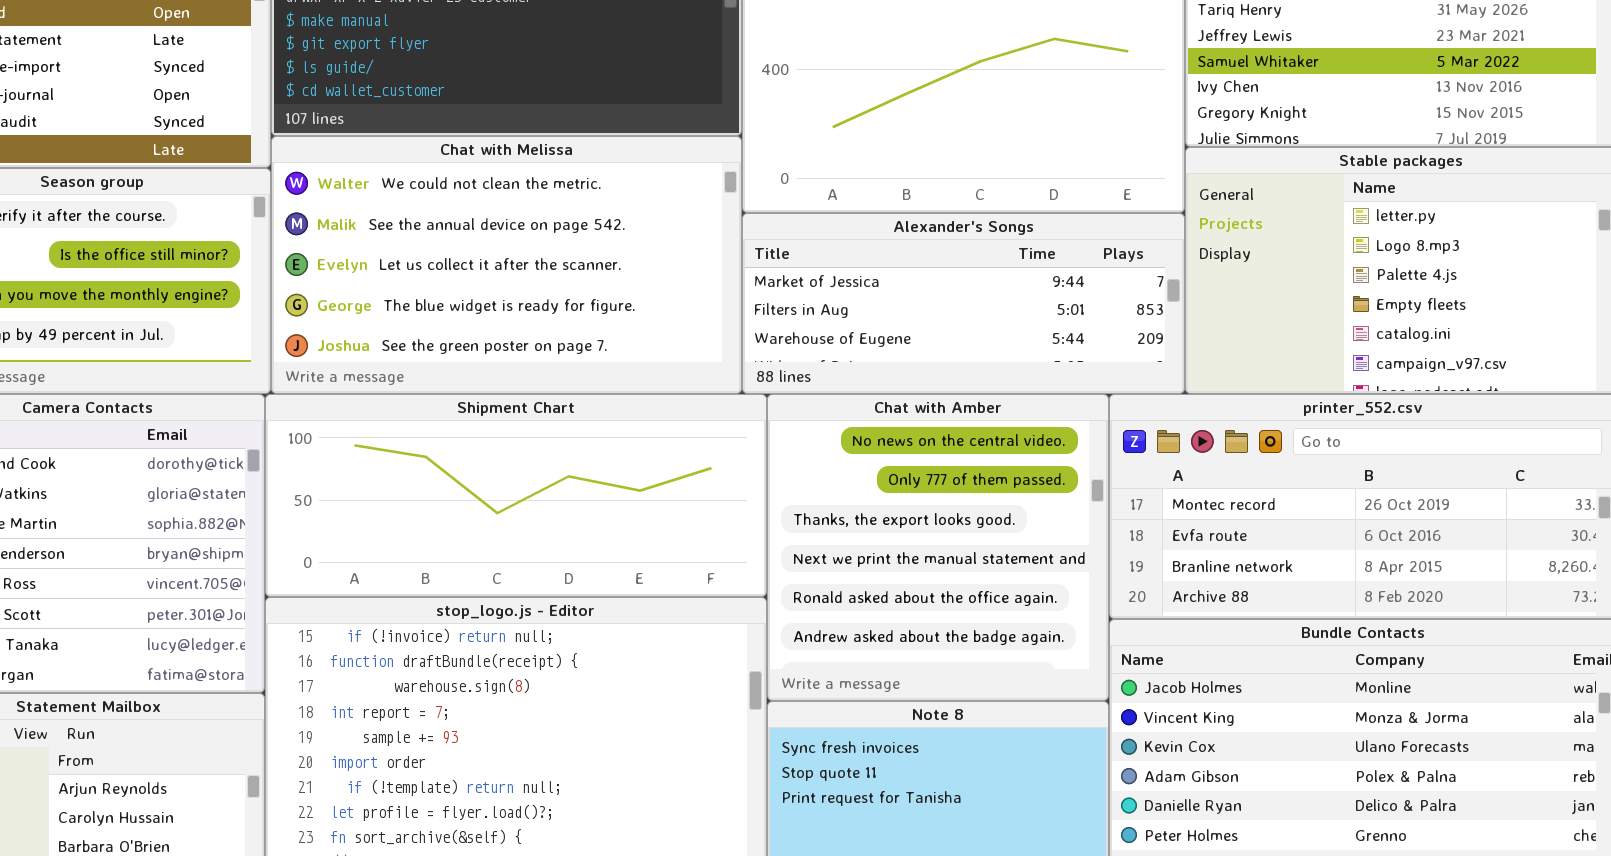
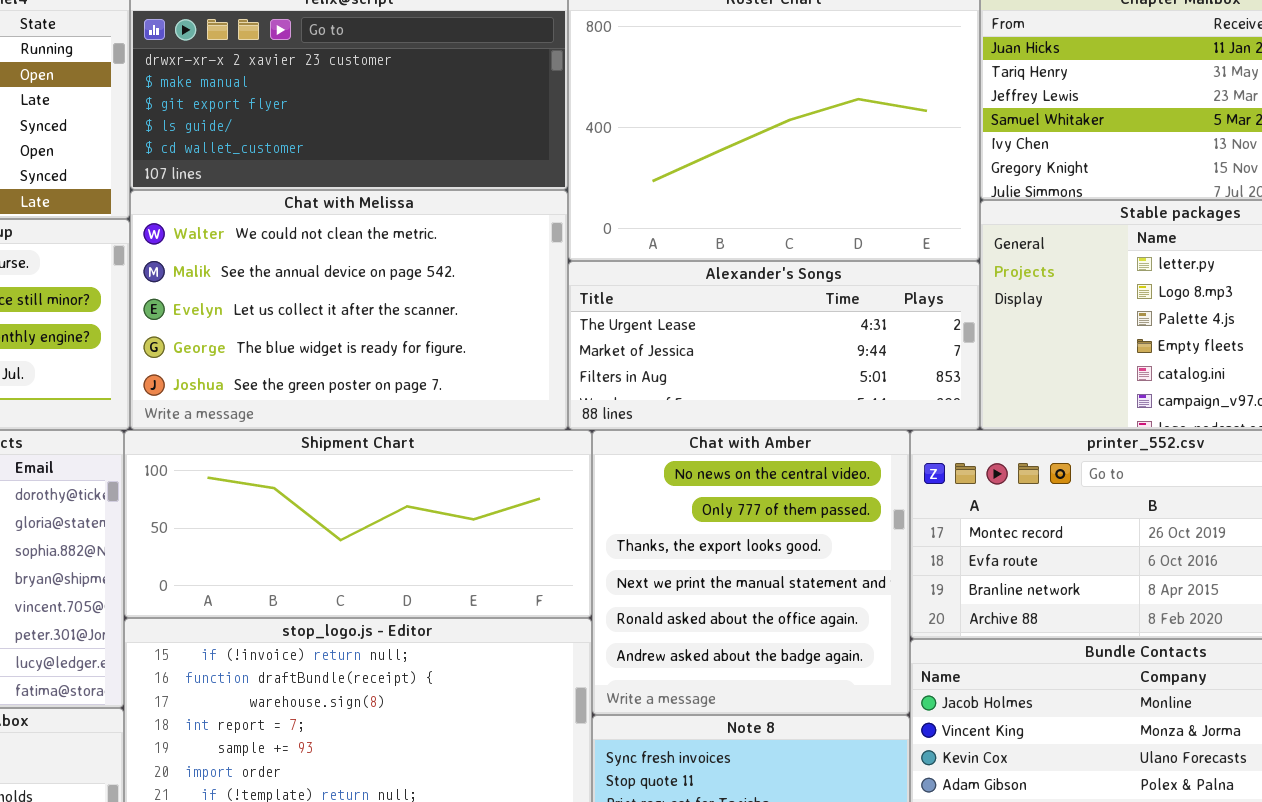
Alexander's Songs: [742,213,1185,394] -> [568,261,980,430], scrolled up 1 row

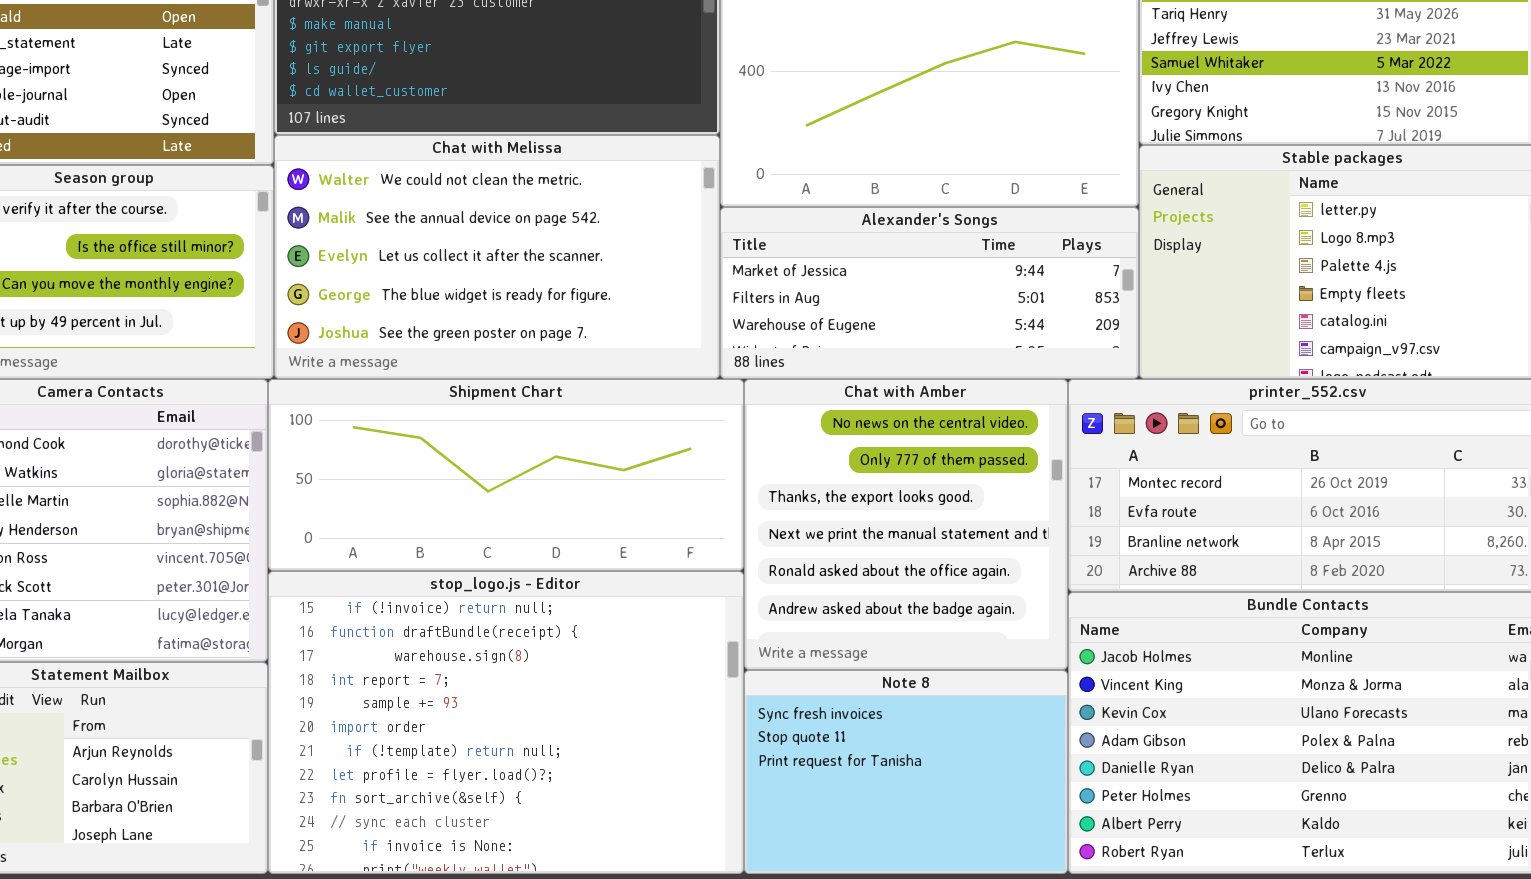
Alexander's Songs: [568,261,980,430] -> [720,207,1139,379], scrolled down 1 row

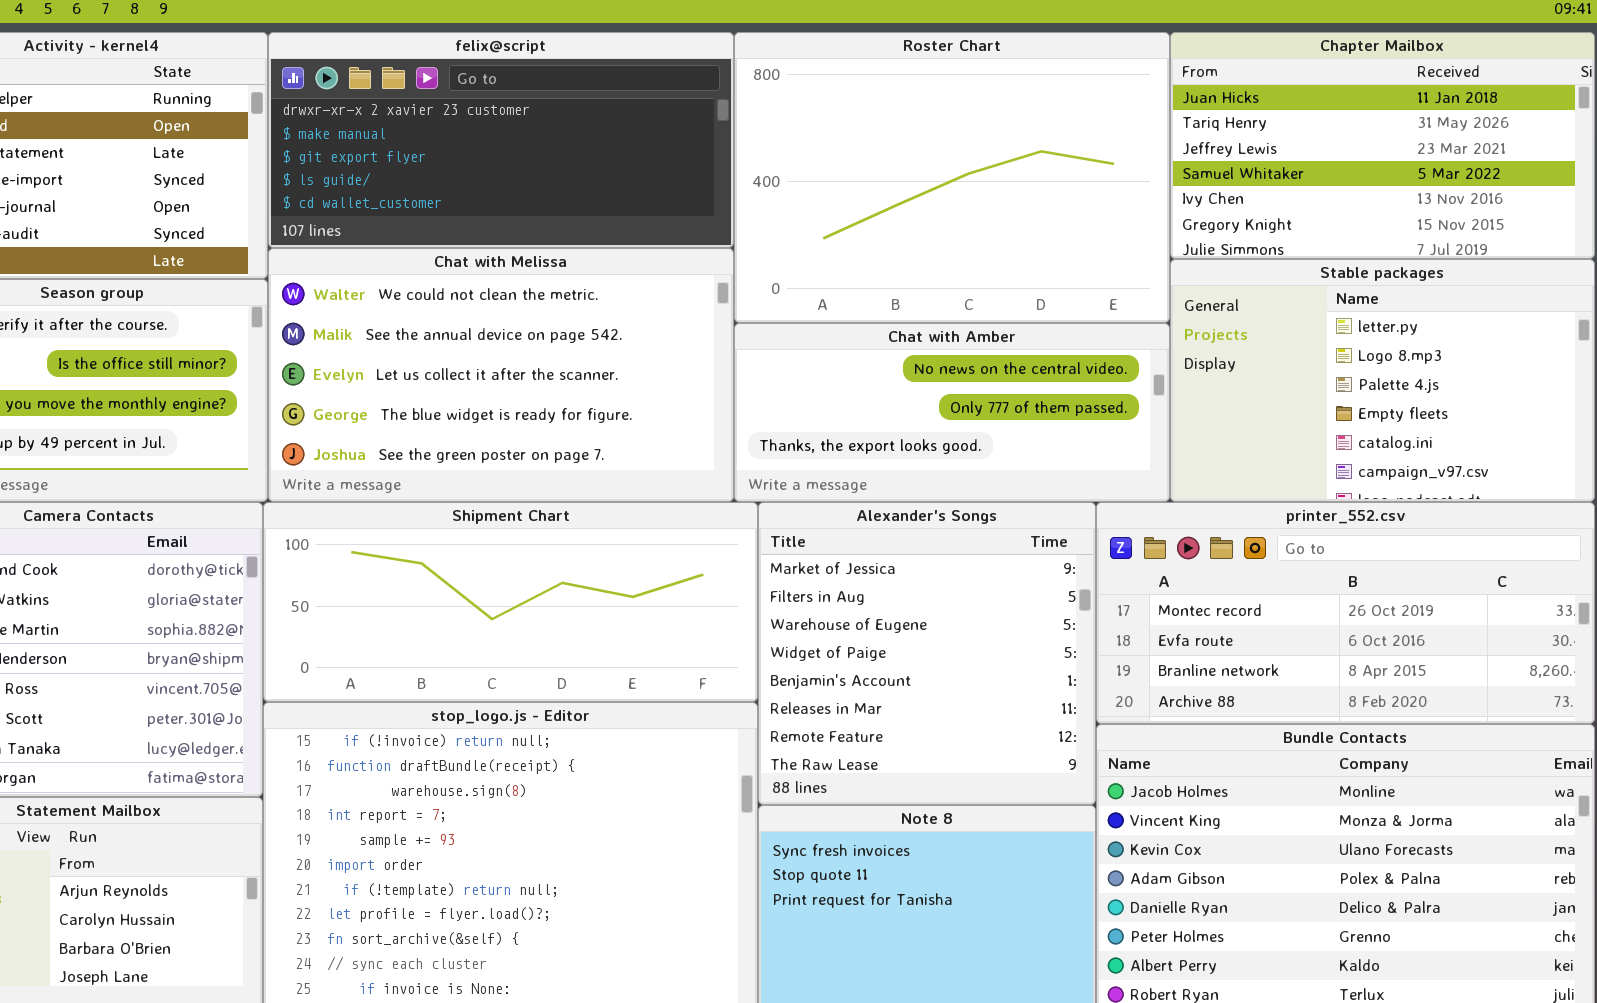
Alexander's Songs: [720,207,1139,379] -> [758,502,1096,805], moved, resized
Chat with Amber: [744,379,1068,670] -> [734,323,1170,502], moved, resized

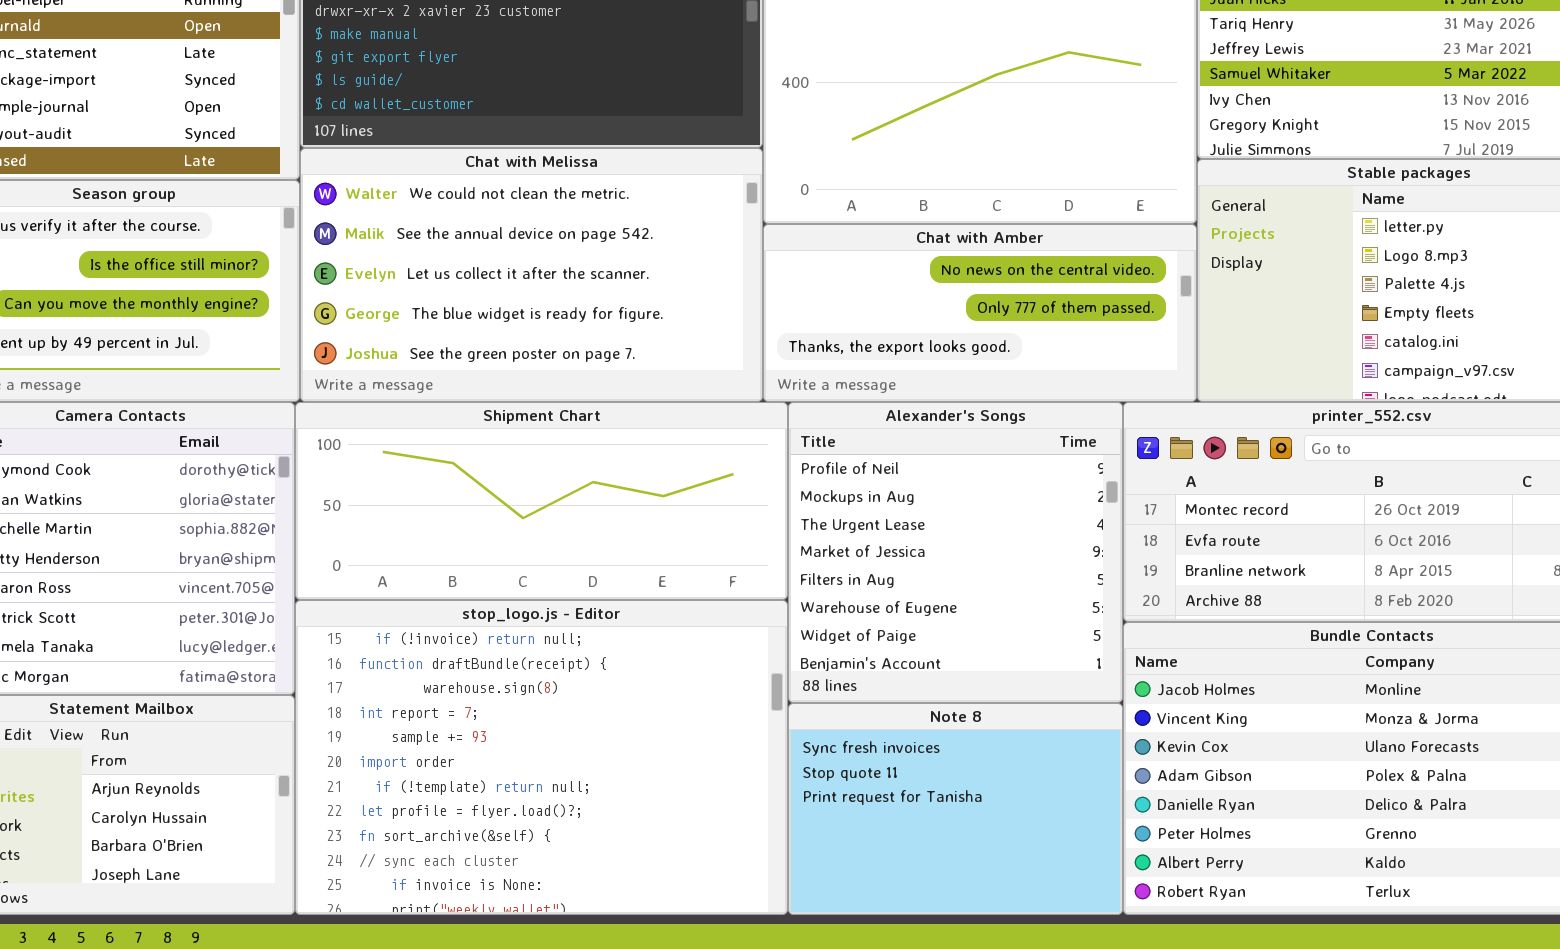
Alexander's Songs: [758,502,1096,805] -> [788,402,1123,703], scrolled up 3 rows

